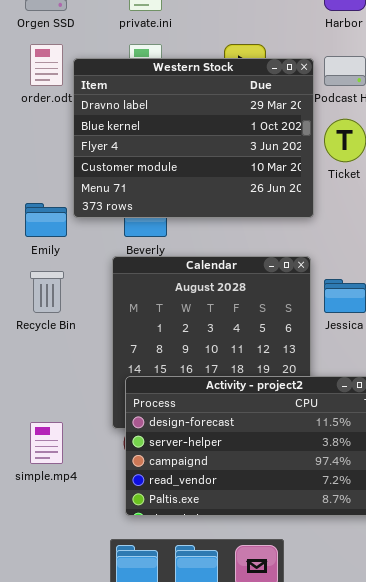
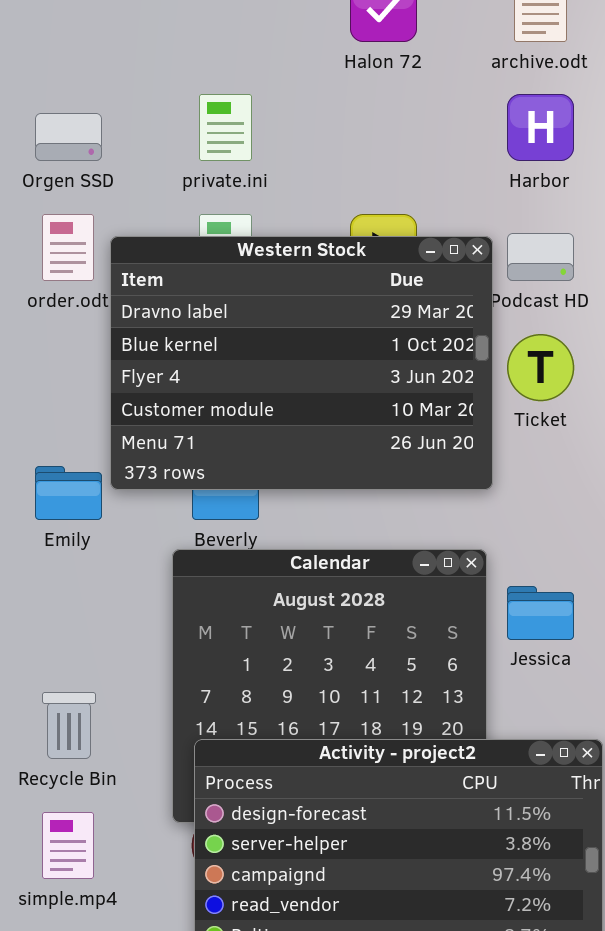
Recycle Bin: [30,271,64,313] -> [42,692,96,759], moved

